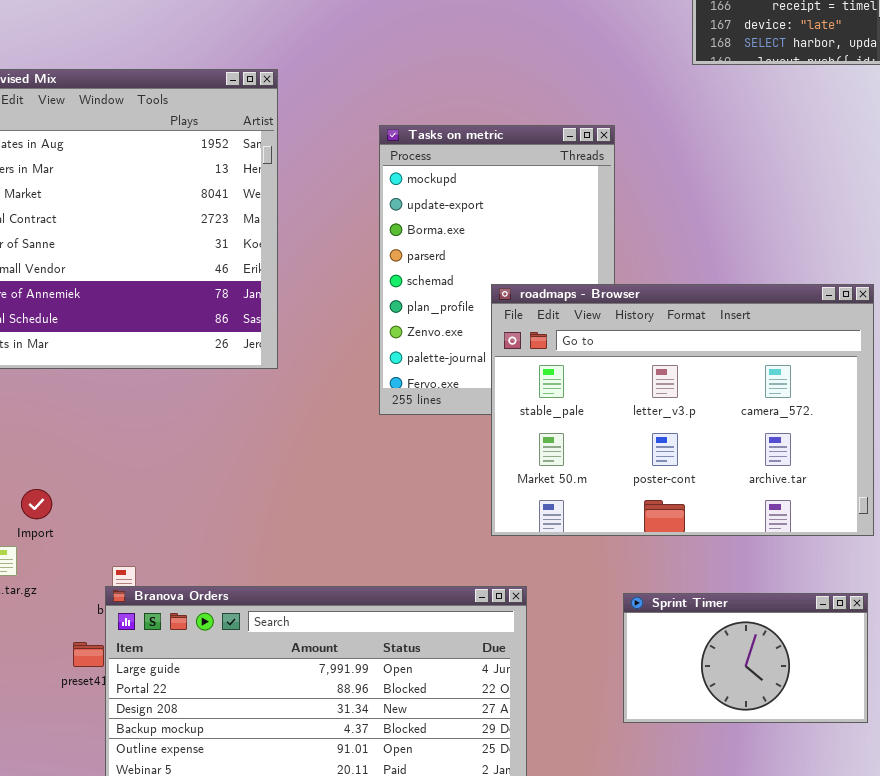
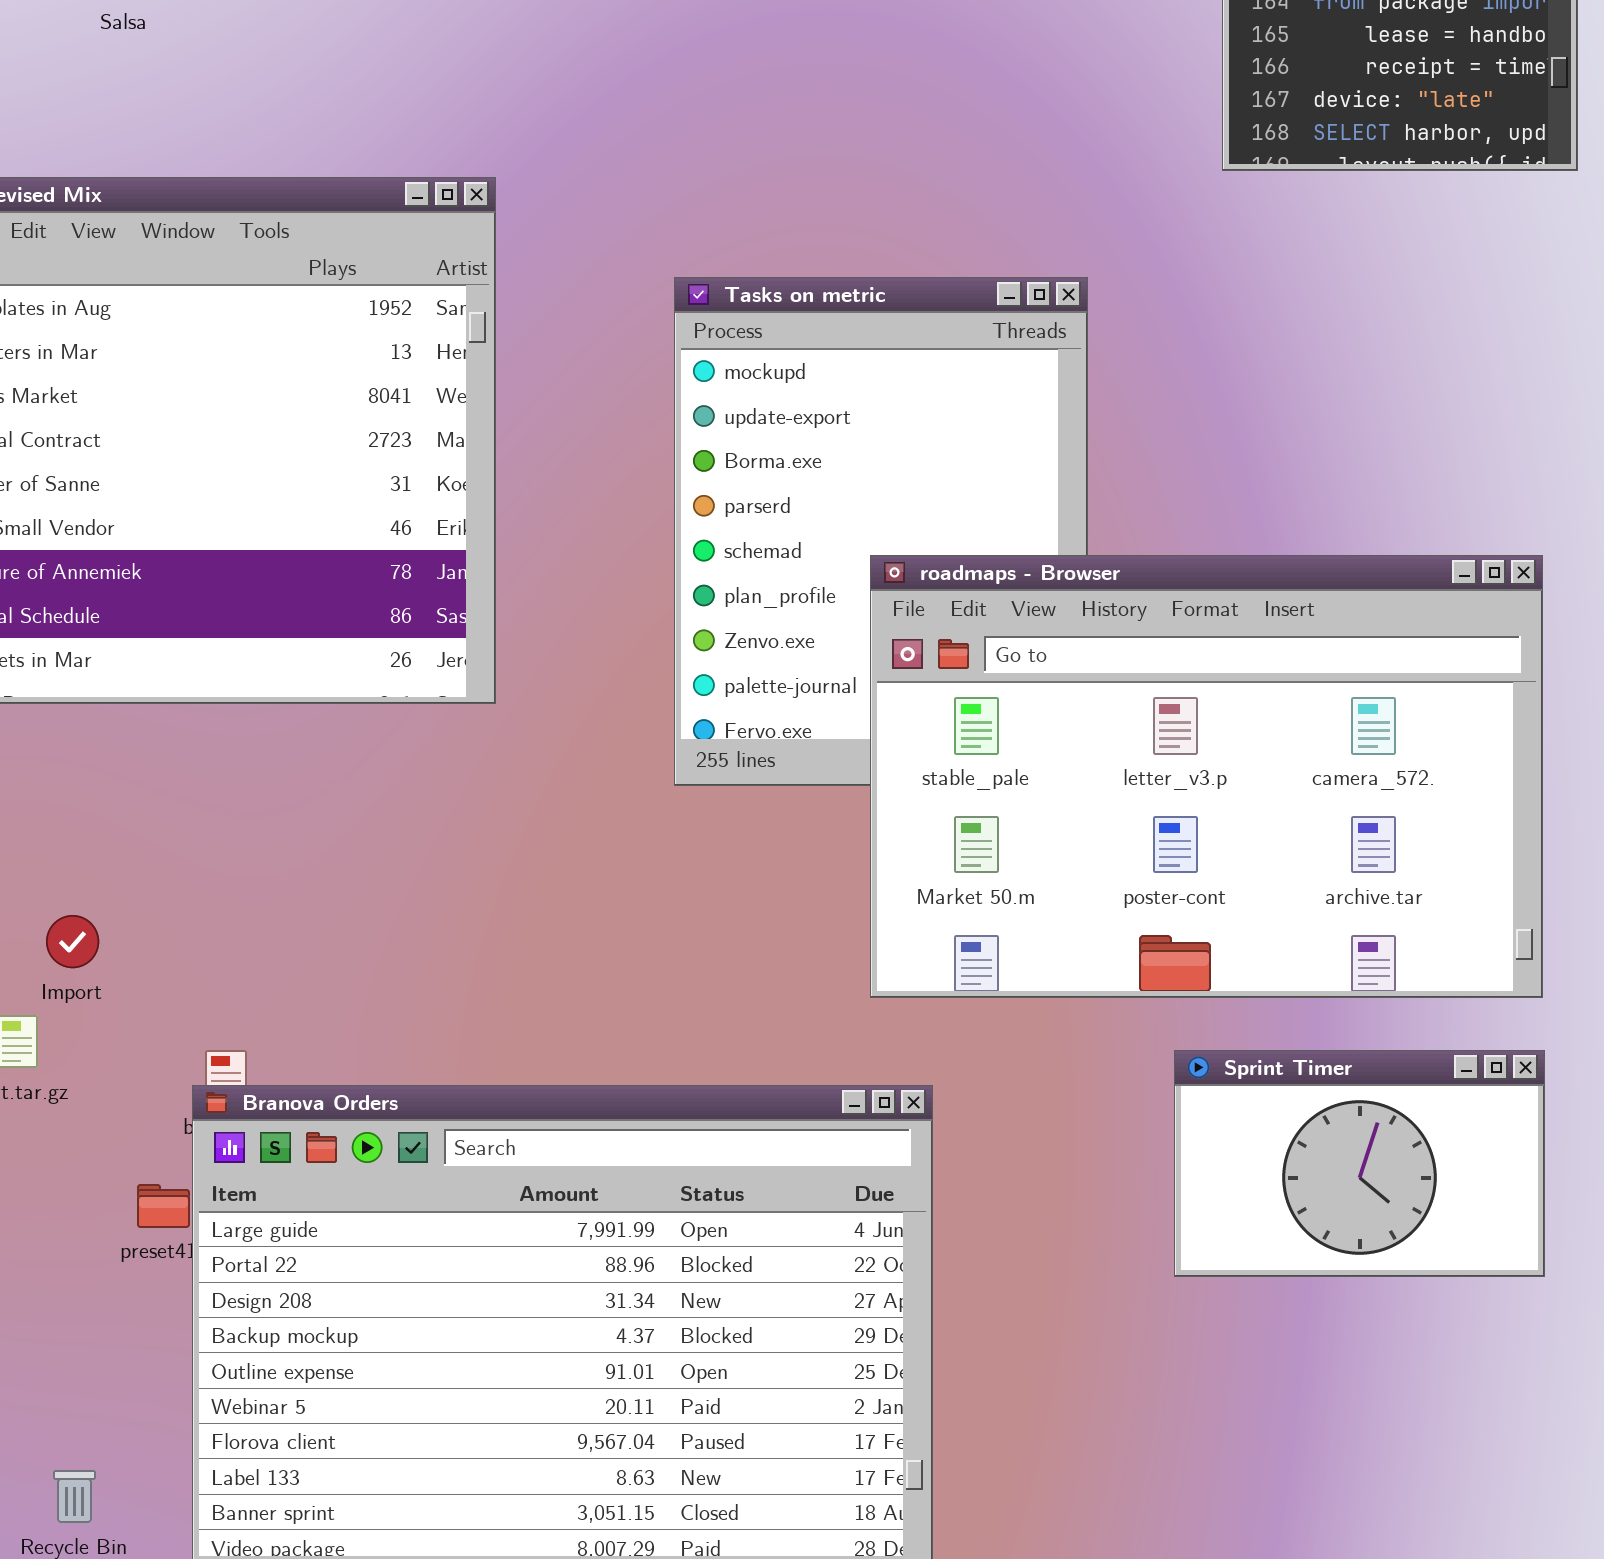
Sprint Timer: [623,593,868,723] -> [1174,1050,1545,1277], moved, resized

